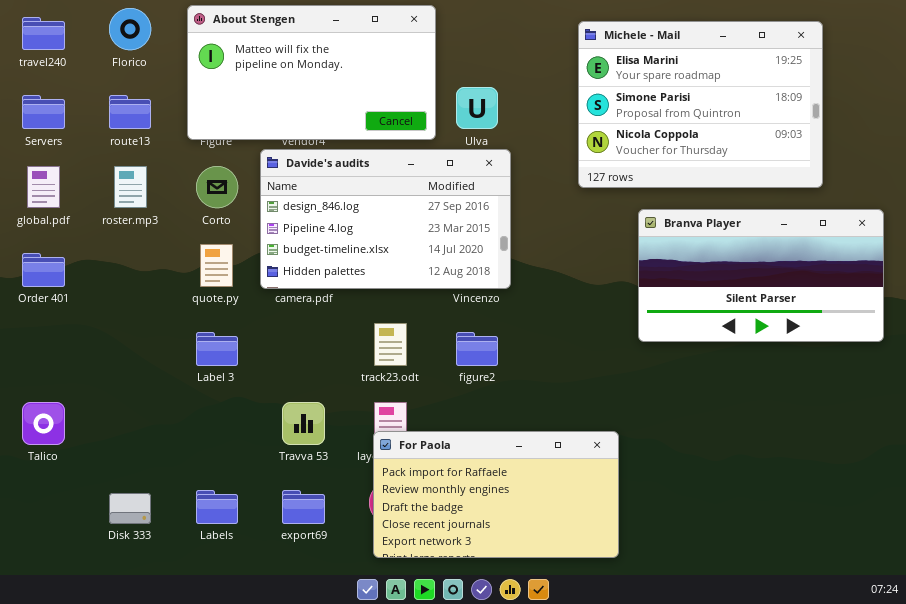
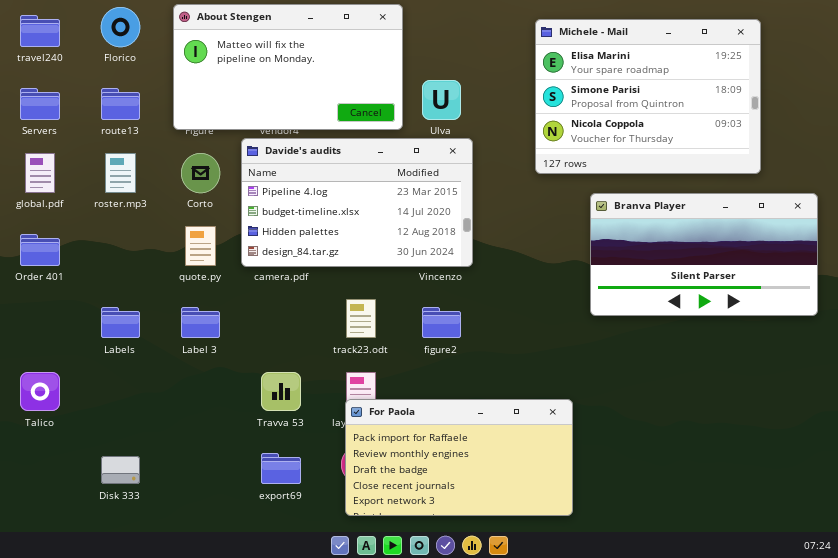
Davide's audits: [260,149,511,289] -> [241,138,473,267], scrolled down 1 row
Labels: [196,490,238,524] -> [101,307,140,338], moved

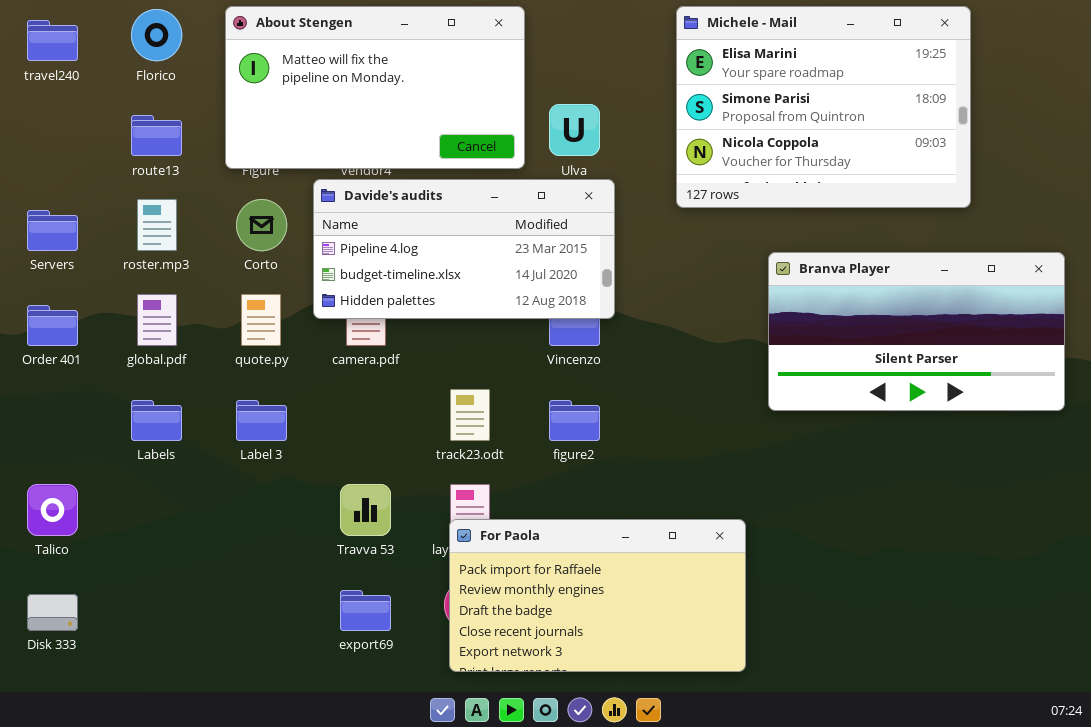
Michele - Mail: [535,19,761,174] -> [676,6,971,208], moved
Servers: [20,88,60,120] -> [27,210,78,251], moved
Davide's audits: [241,138,473,267] -> [313,179,615,319], resized
global.pdf: [25,153,55,193] -> [137,294,177,346], moved
Disk 333: [101,456,140,484] -> [27,594,78,631], moved

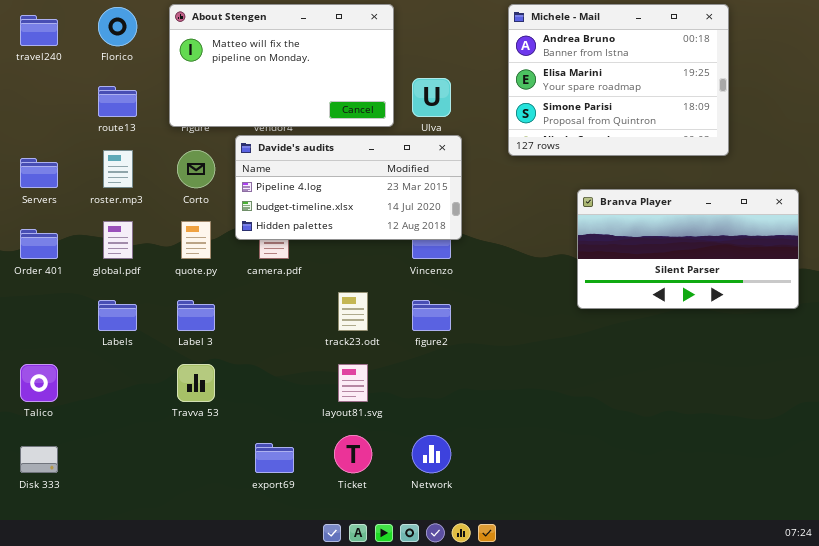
Michele - Mail: [676,6,971,208] -> [508,4,729,156], scrolled up 1 row
Travva 53: [340,484,391,536] -> [177,364,215,402], moved
For Paola: [449,519,746,672] -> none, closed

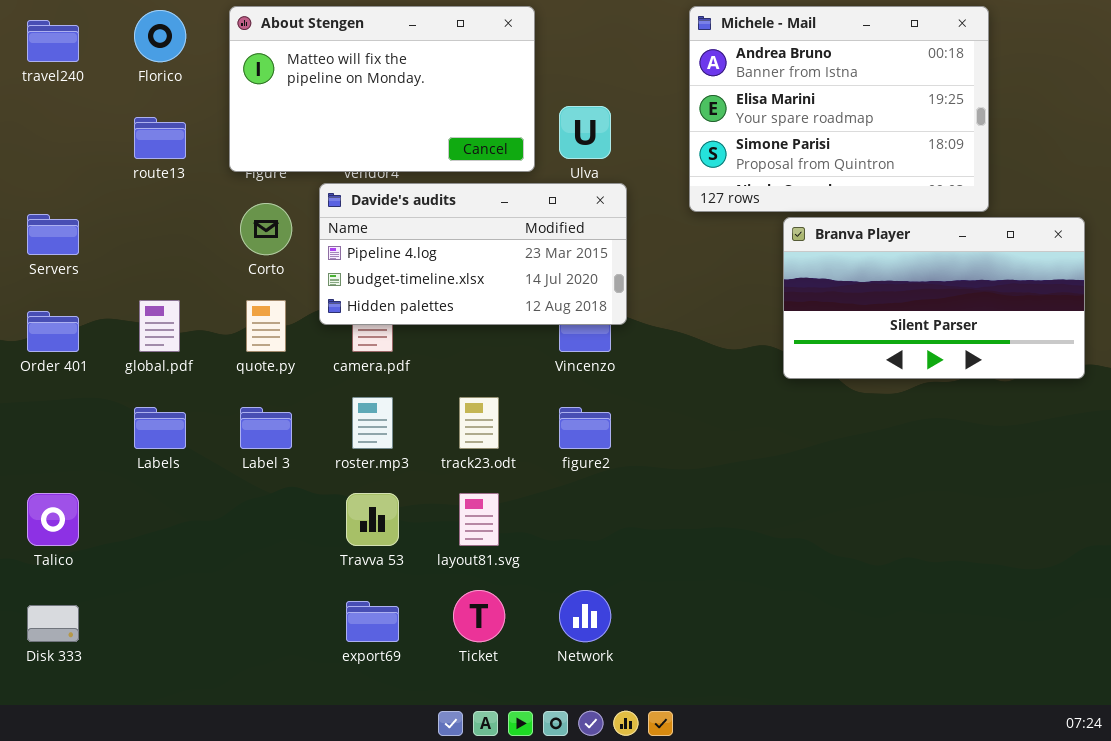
roster.mp3: [103,150,133,188] -> [352,397,393,449], moved
Branva Player: [577,189,799,309] -> [783,217,1085,379], moved
Travva 53: [177,364,215,402] -> [346,493,399,546], moved

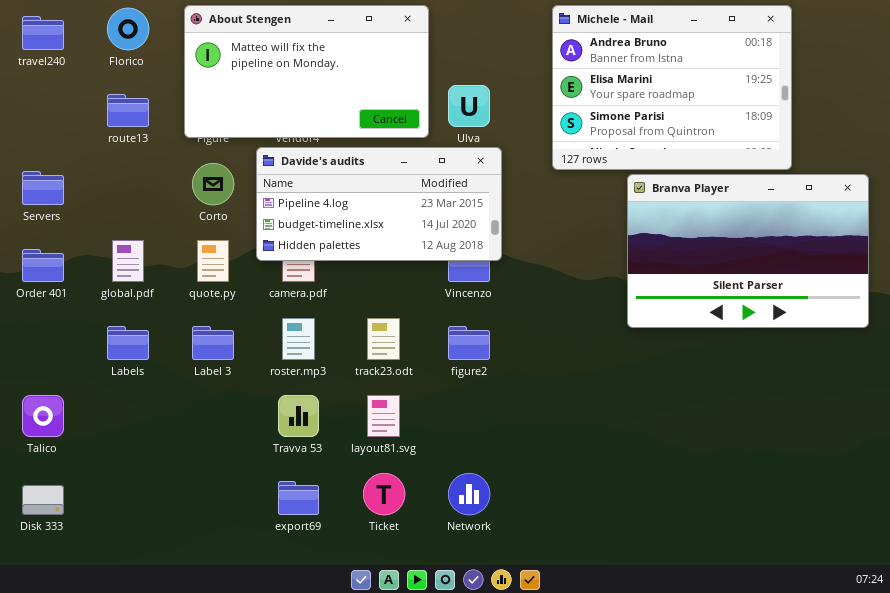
Branva Player: [783,217,1085,379] -> [627,174,869,328], resized

